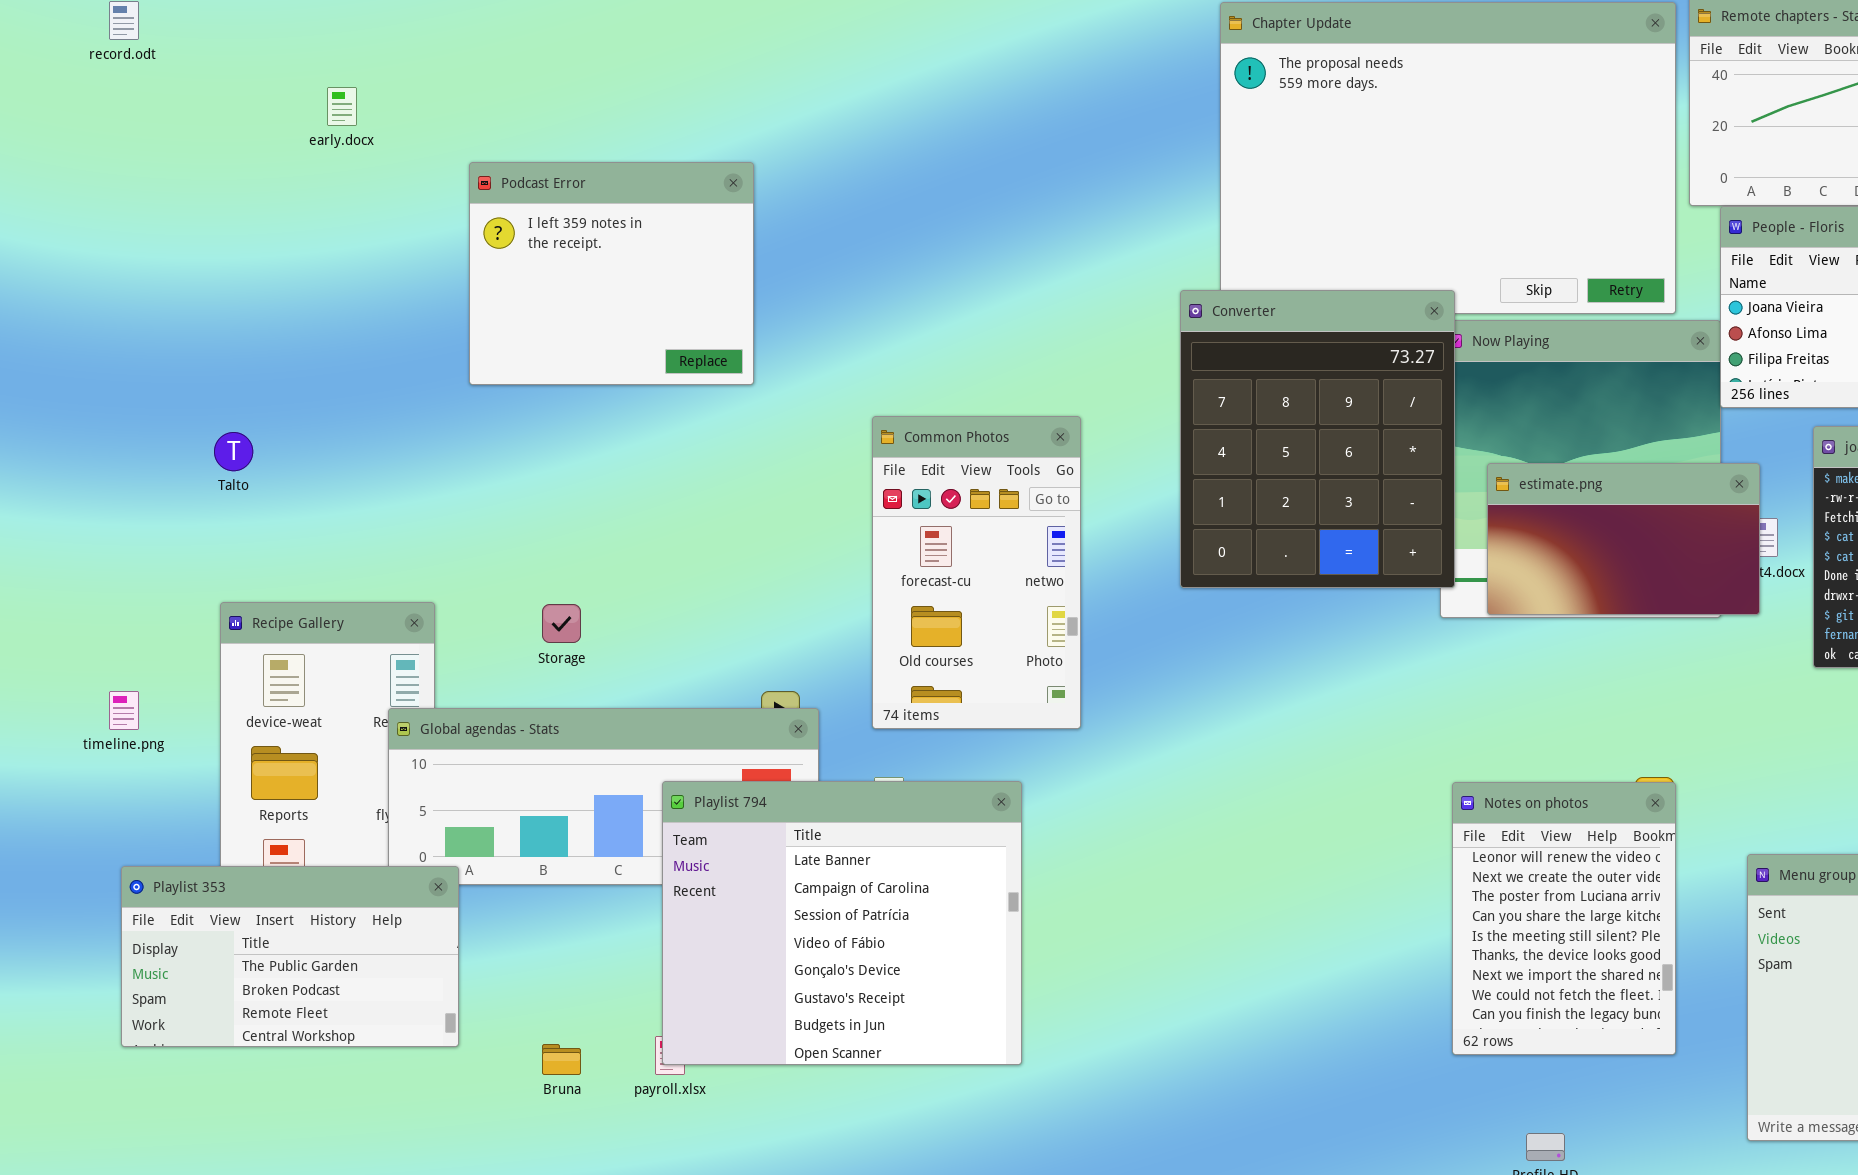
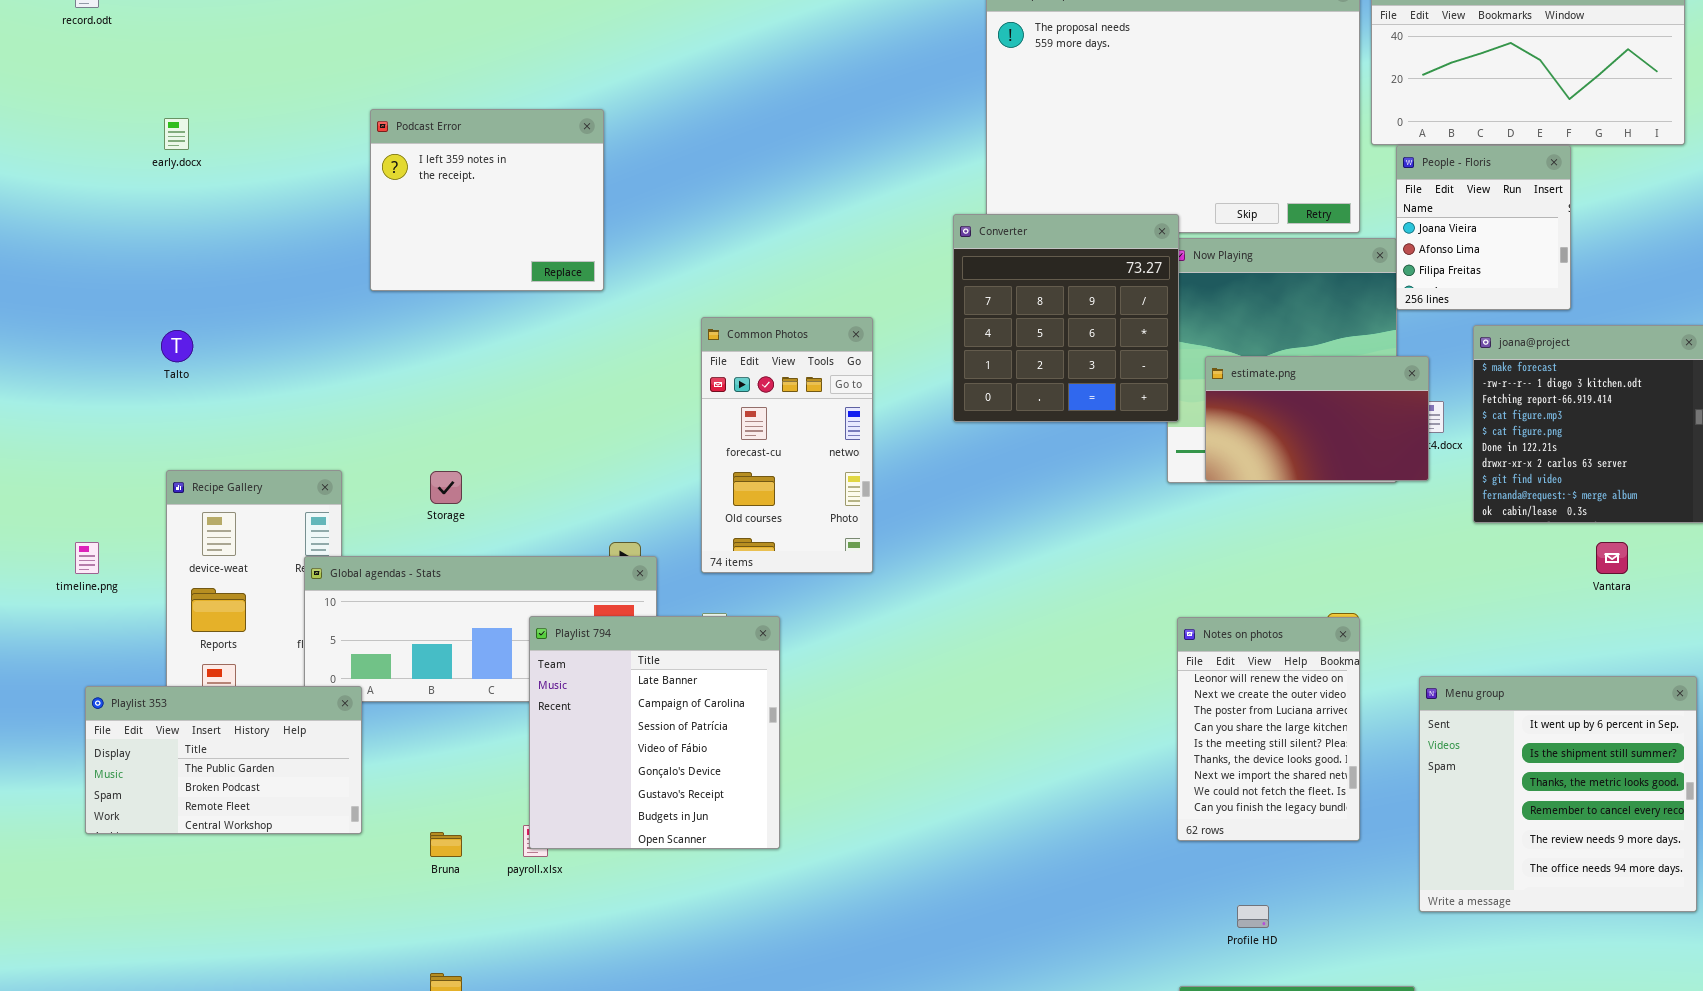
early.docx: [327,87,357,126] -> [164,118,189,150], moved
Converter: [1180,290,1455,588] -> [953,214,1179,422], resized
Playlist 794: [662,781,1022,1065] -> [529,616,780,849], resized

